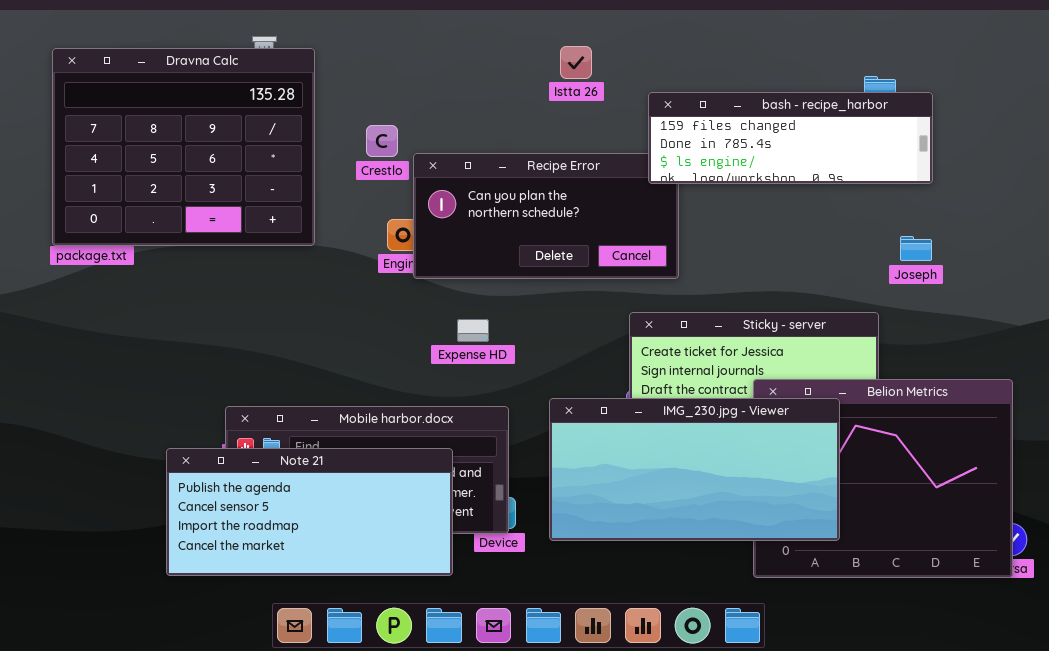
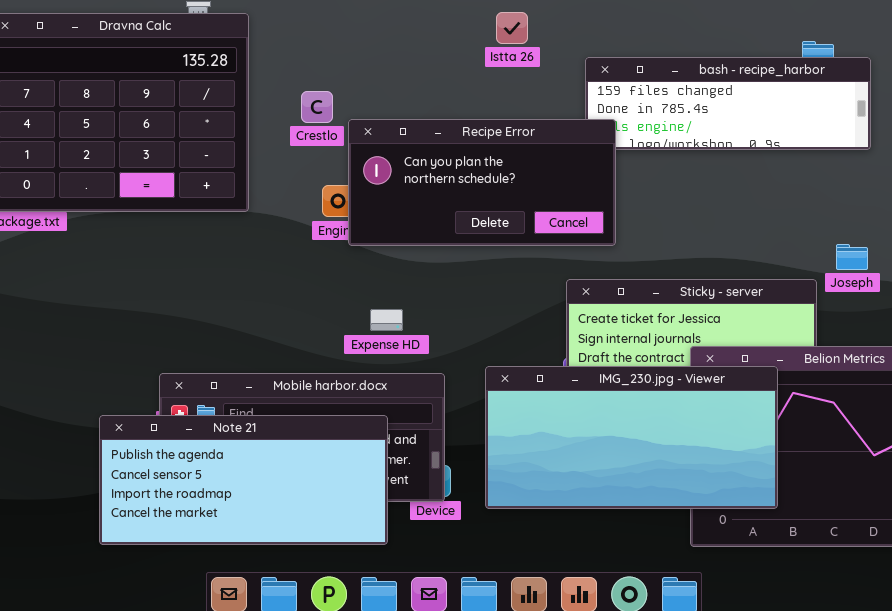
Recipe Error: [413,153,679,279] -> [348,119,616,246], raised
Joseph: [900,236,932,261] -> [836,244,868,270], moved
Expense HD: [457,319,489,342] -> [370,309,403,331], moved

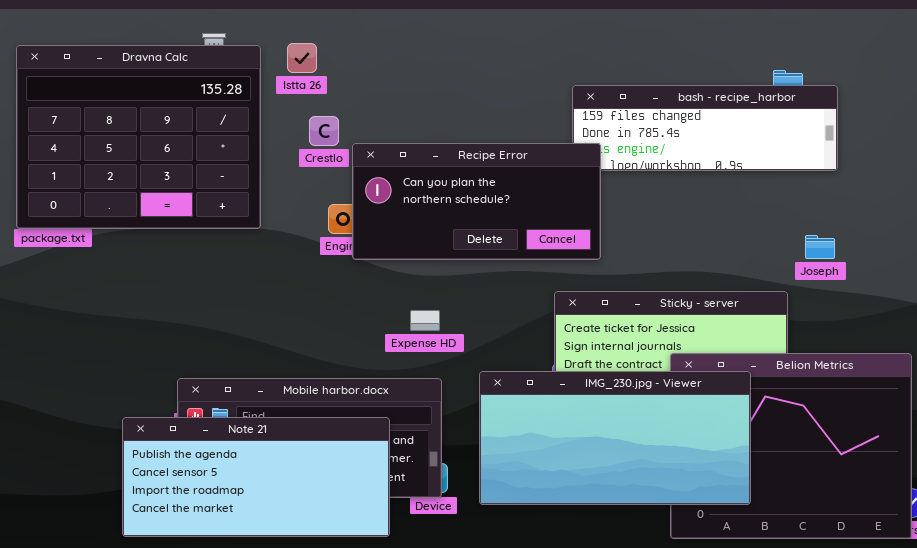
Istta 26: [496,12,528,44] -> [287,43,317,73], moved
Joseph: [836,244,868,270] -> [805,235,835,259], moved
Expense HD: [370,309,403,331] -> [410,310,440,331], moved

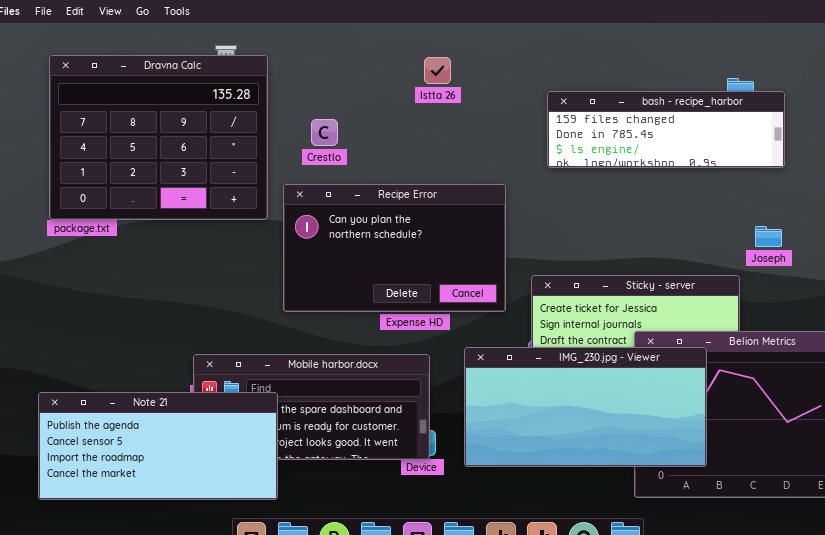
Istta 26: [287,43,317,73] -> [424,57,451,84], moved
Recipe Error: [352,143,601,260] -> [283,184,506,312], moved, resized
Note 21: [122,417,390,537] -> [38,392,278,500], moved

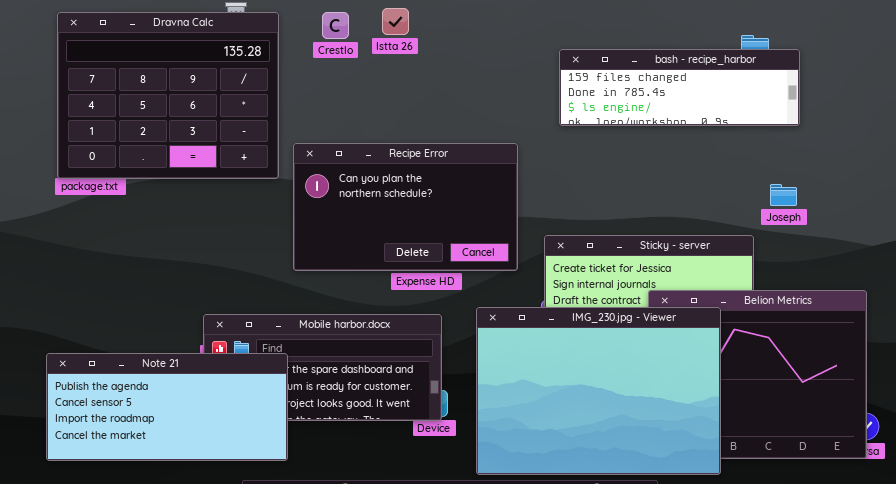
Istta 26: [424,57,451,84] -> [382,8,409,35], moved
Crestlo: [311,119,338,146] -> [322,12,349,39], moved
IMG_230.jpg - Viewer: [464,347,707,467] -> [476,307,721,475], resized

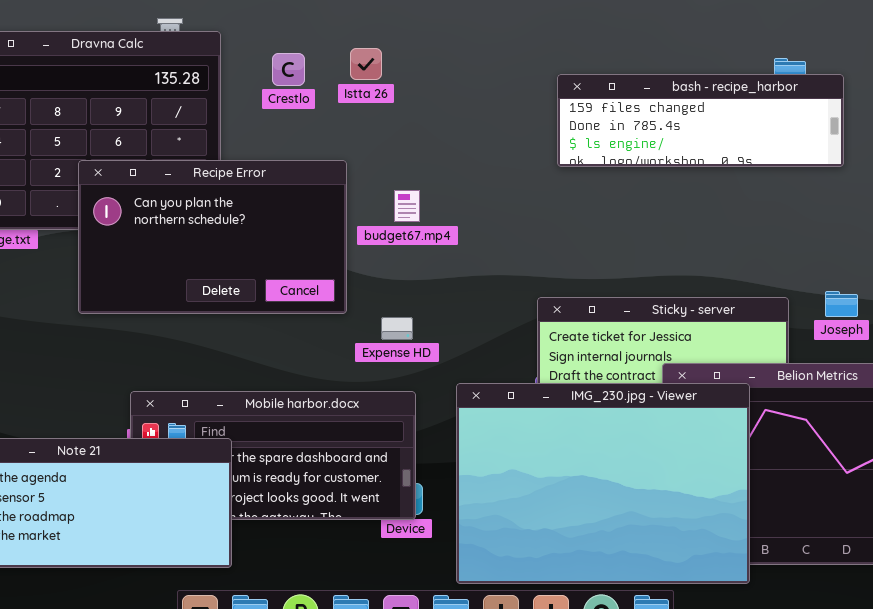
Istta 26: [382,8,409,35] -> [350,48,382,80], moved
Crestlo: [322,12,349,39] -> [272,53,305,86], moved
Recipe Error: [293,143,518,271] -> [78,160,347,314], moved
Joseph: [770,184,797,206] -> [825,291,858,317], moved

